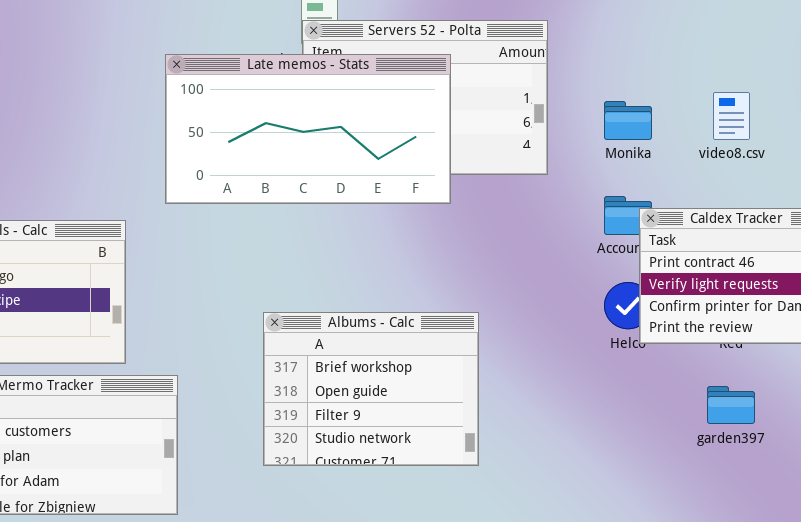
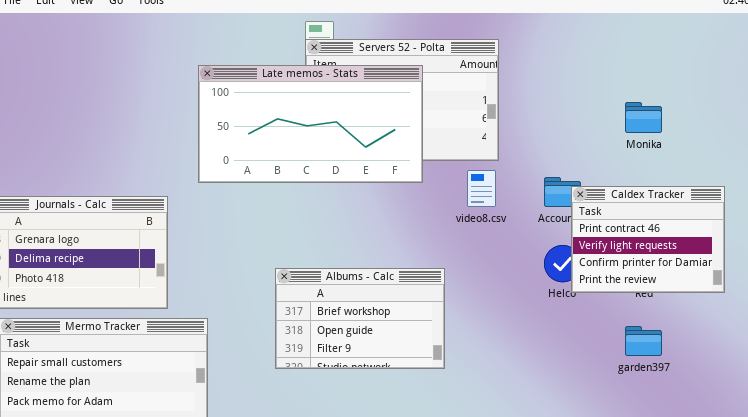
video8.csv: [713,92,750,140] -> [467,170,496,207], moved
Monika: [604,101,652,140] -> [625,102,662,133], moved
Albums - Calc: [263,312,479,466] -> [275,268,445,369], resized

